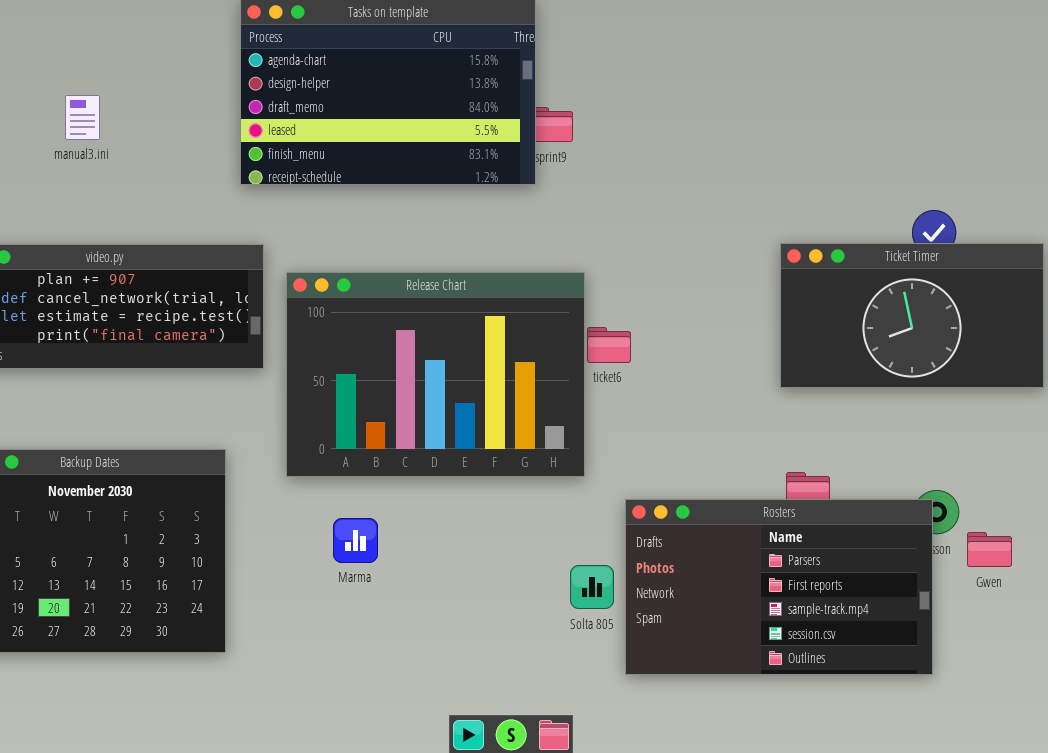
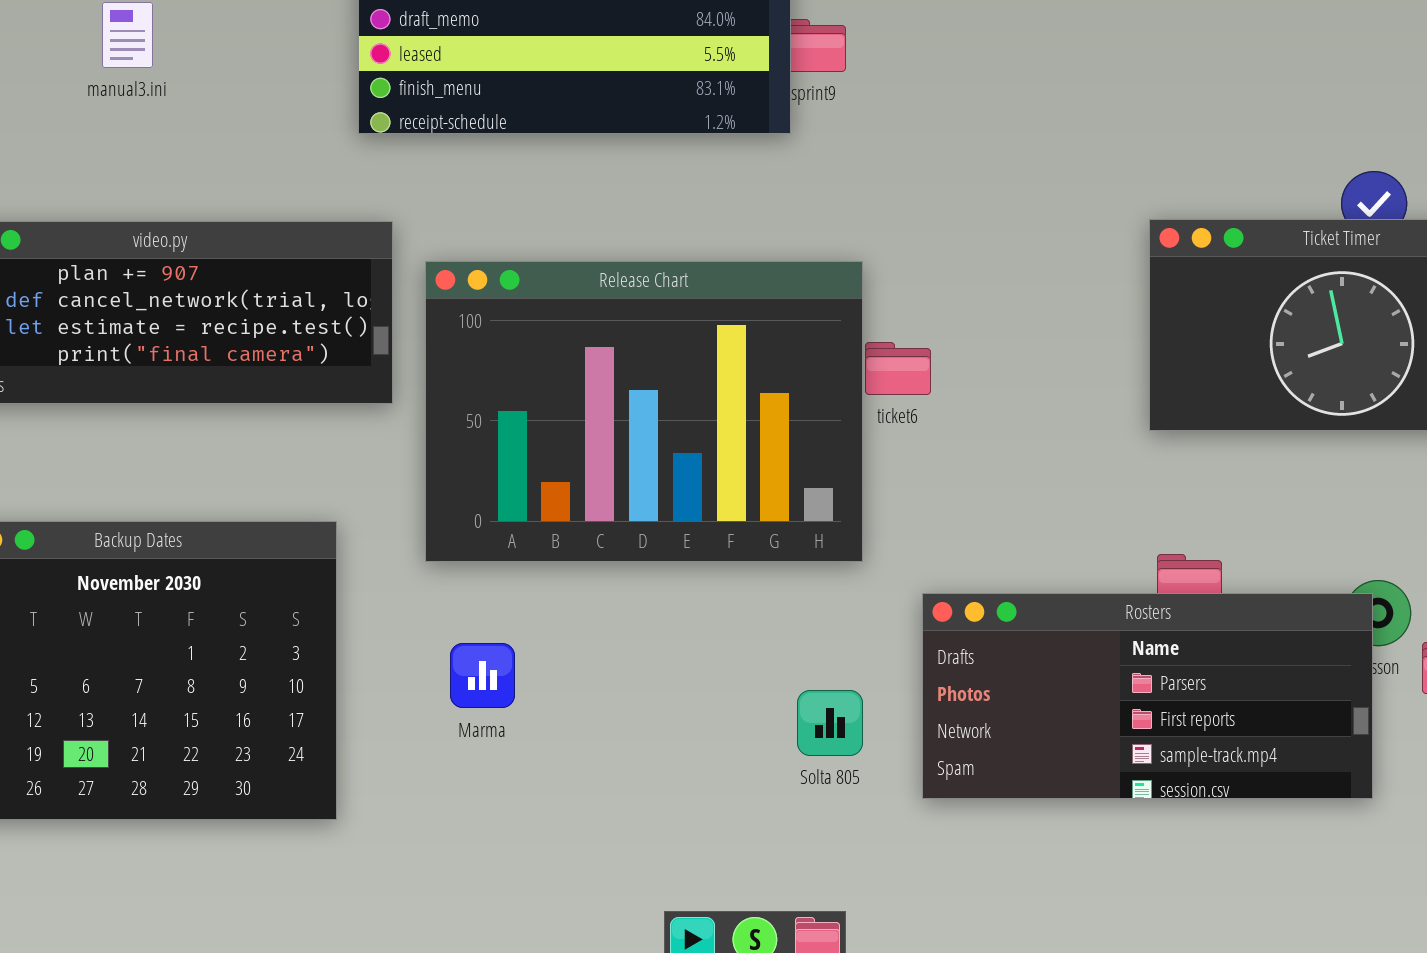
Rosters: [625,499,933,675] -> [922,593,1373,799], resized
Marma: [333,518,378,563] -> [450,643,515,708], moved
Solta 805: [570,565,614,609] -> [797,690,863,756], moved

